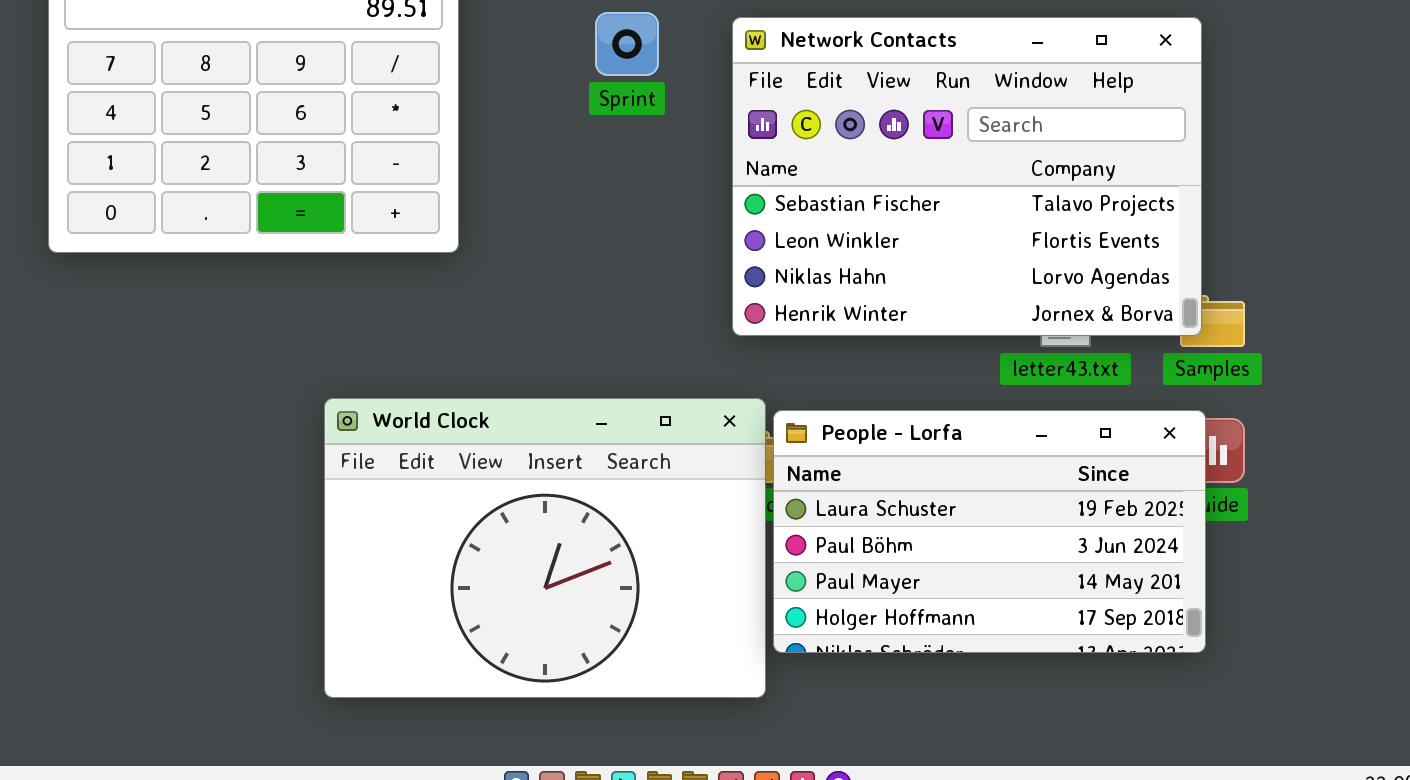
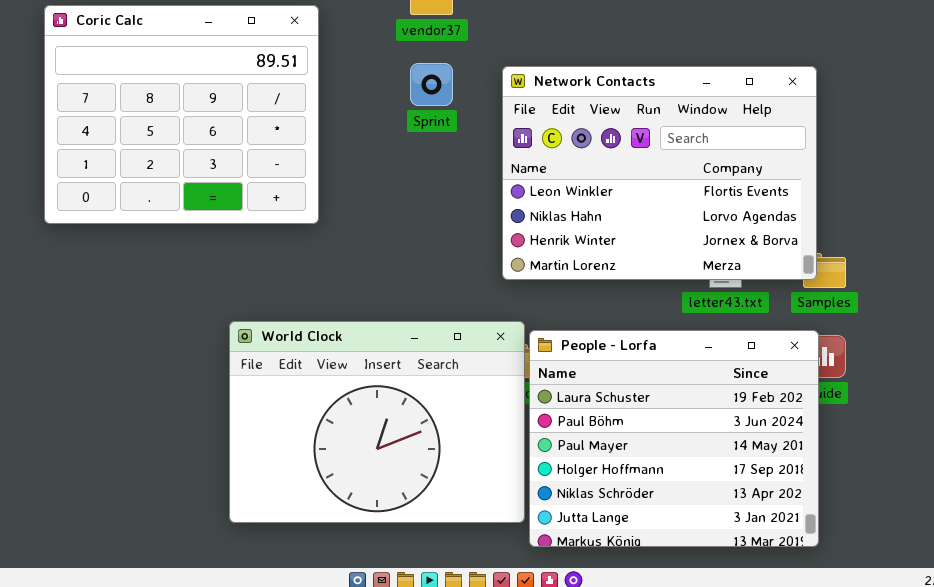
Network Contacts: [732,17,1202,336] -> [502,66,817,280], scrolled down 1 row
People - Lorfa: [773,410,1206,653] -> [529,330,819,547], resized

